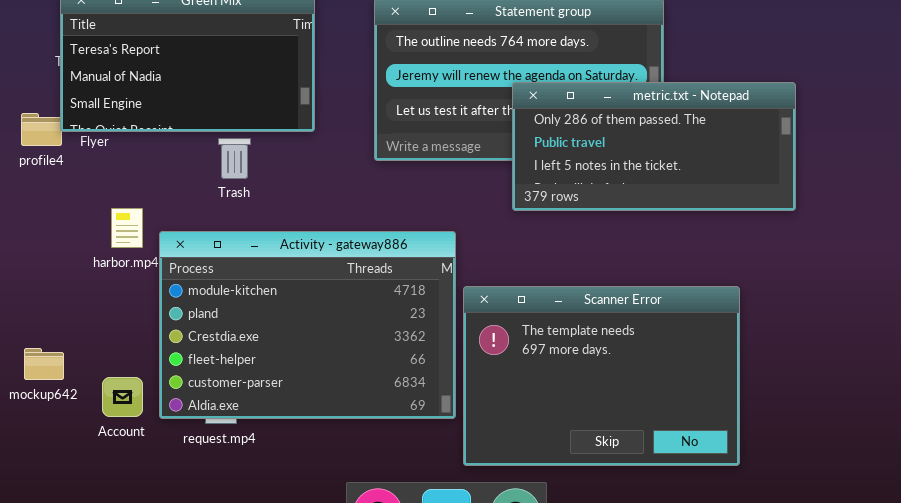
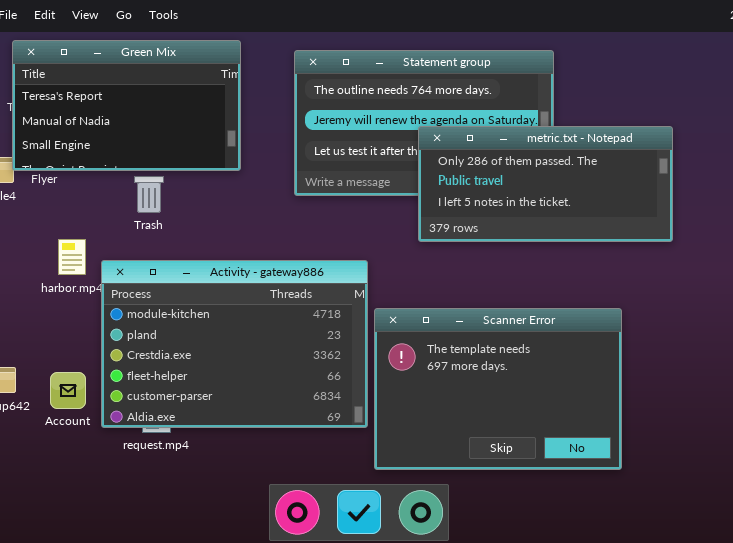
Trash: [218,138,251,179] -> [134,176,164,213], moved
Account: [102,377,143,417] -> [50,372,86,409], moved

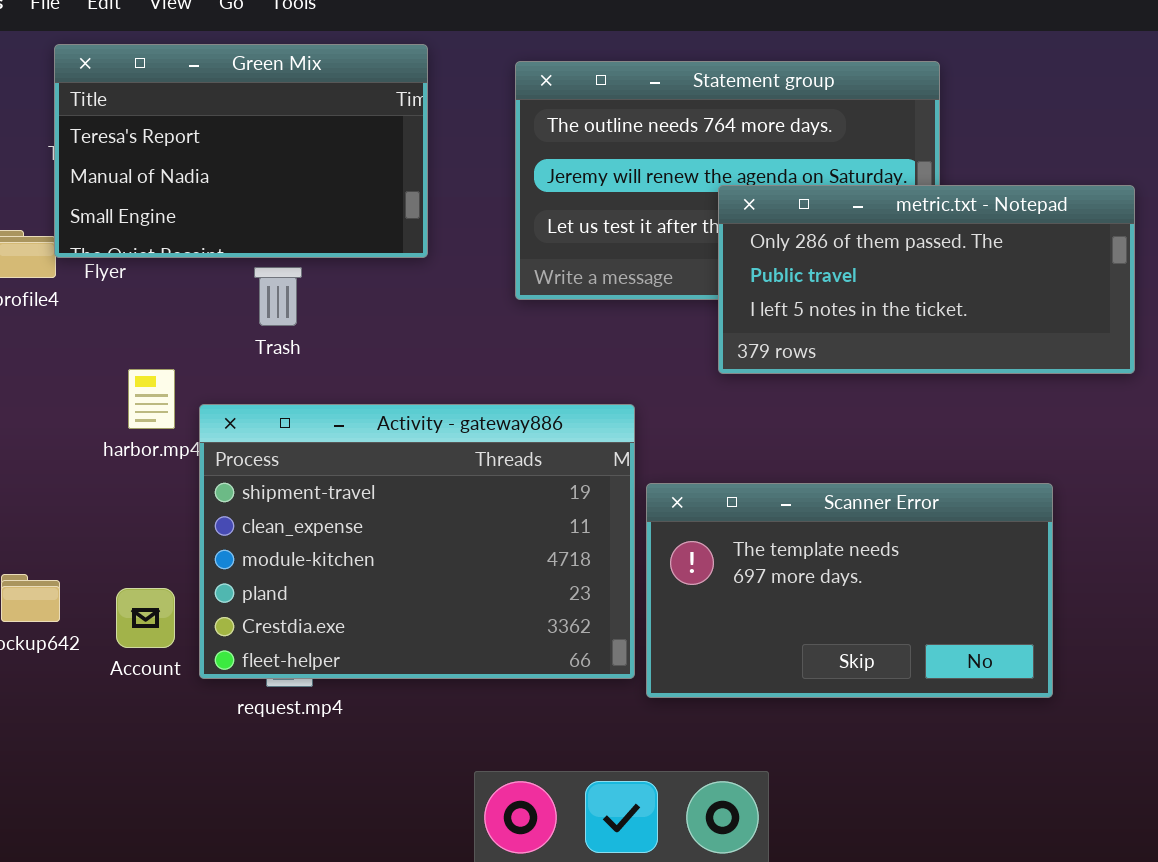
Activity - gateway886: [101,260,368,428] -> [199,404,635,679], scrolled up 2 rows
Scanner Error: [374,308,622,470] -> [646,483,1053,698], resized

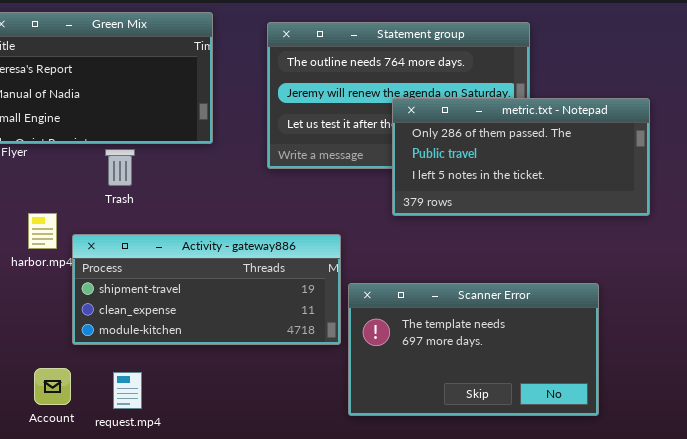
Activity - gateway886: [199,404,635,679] -> [72,234,341,345], resized
Account: [116,588,175,648] -> [34,368,71,405], moved

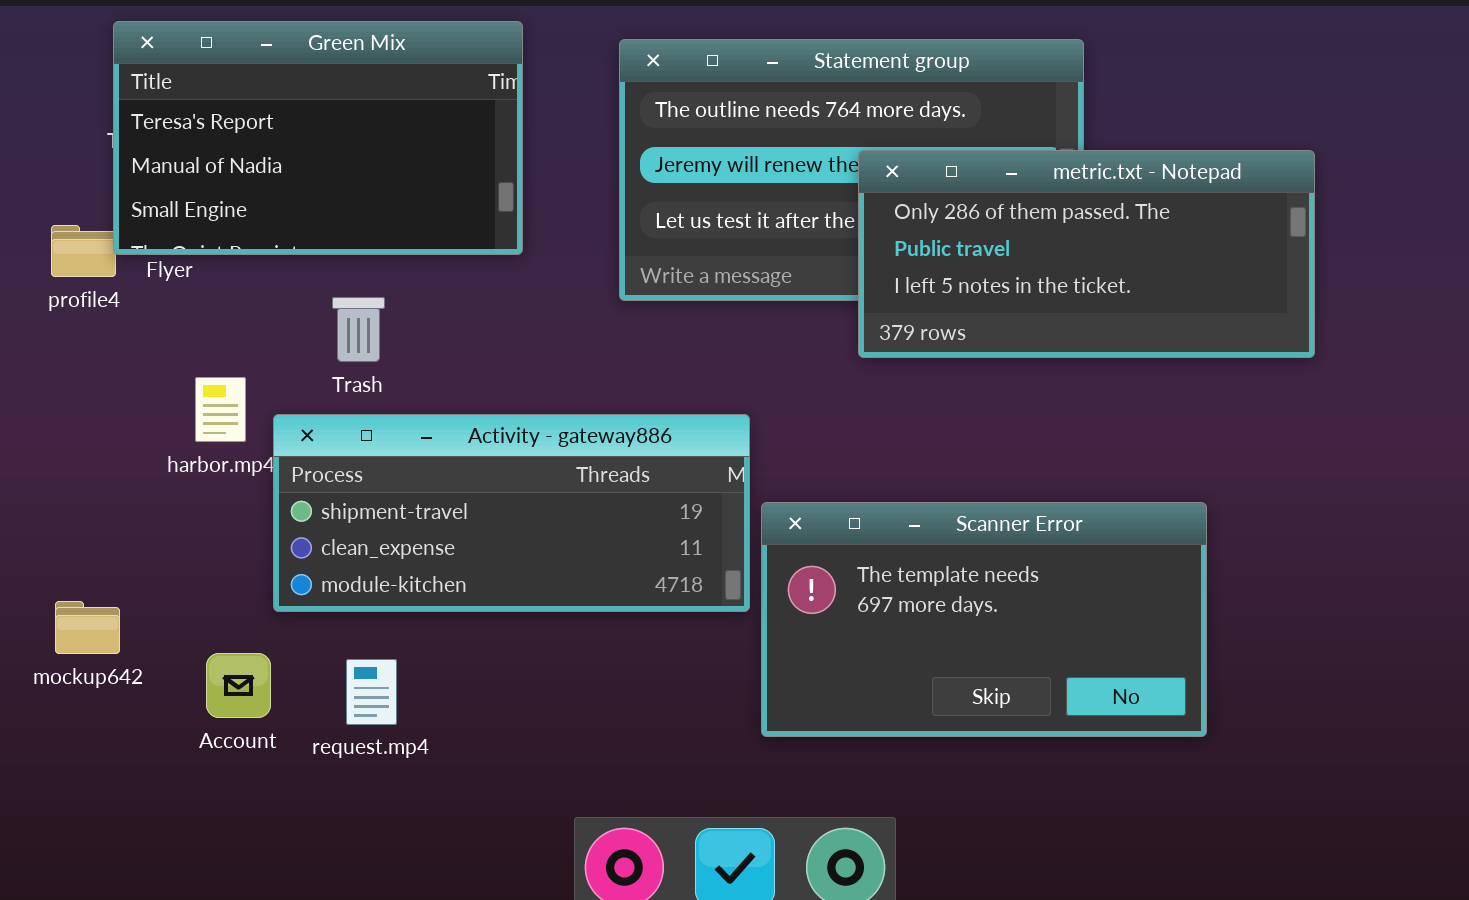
metric.txt - Notepad: [392,98,650,216] -> [858,150,1315,358], moved
Trash: [105,149,135,186] -> [332,297,385,362], moved

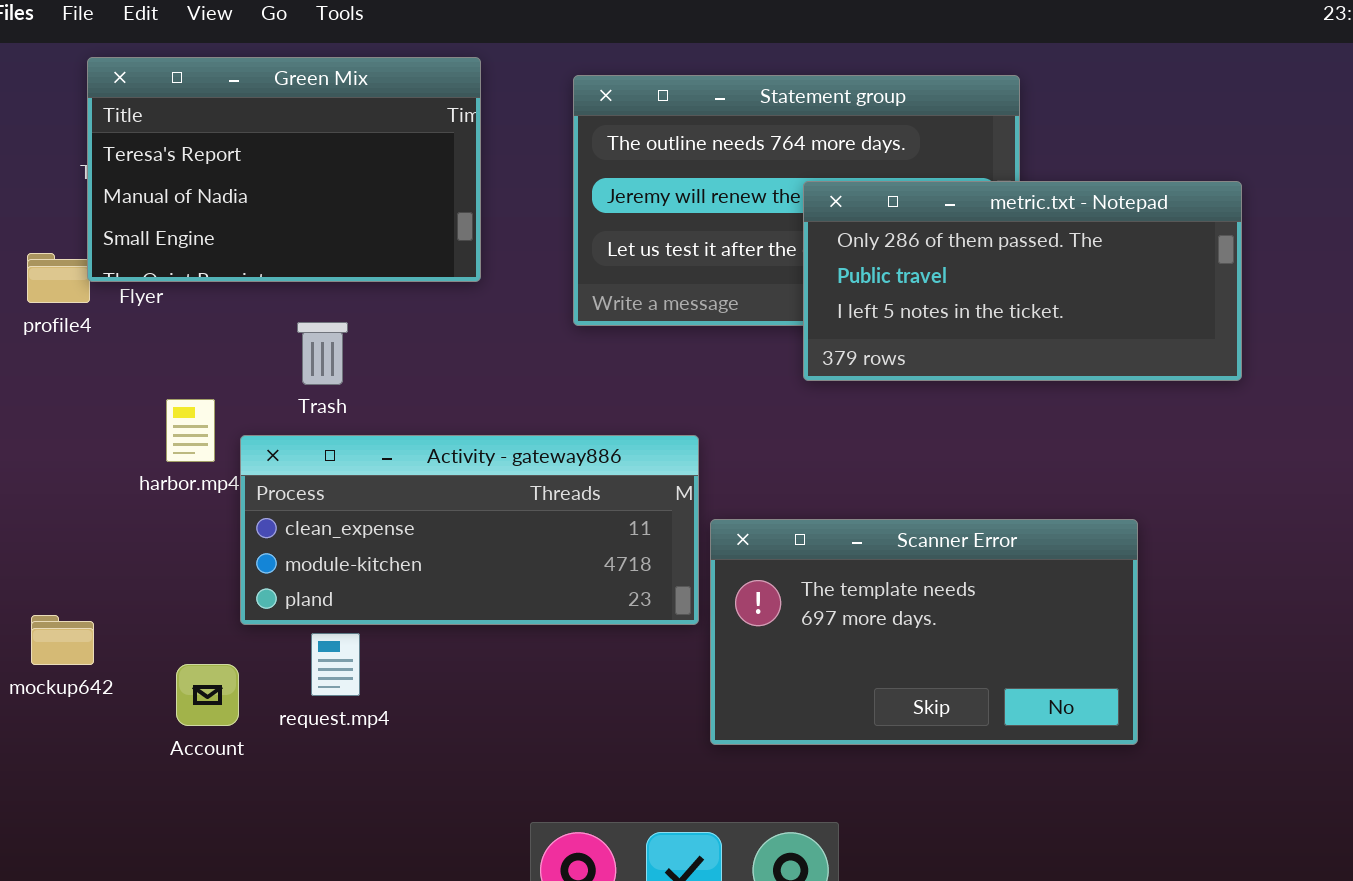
Activity - gateway886: [273,414,750,612] -> [240,435,699,625], scrolled down 1 row
request.mp4: [346,659,397,725] -> [311,633,360,696], moved

